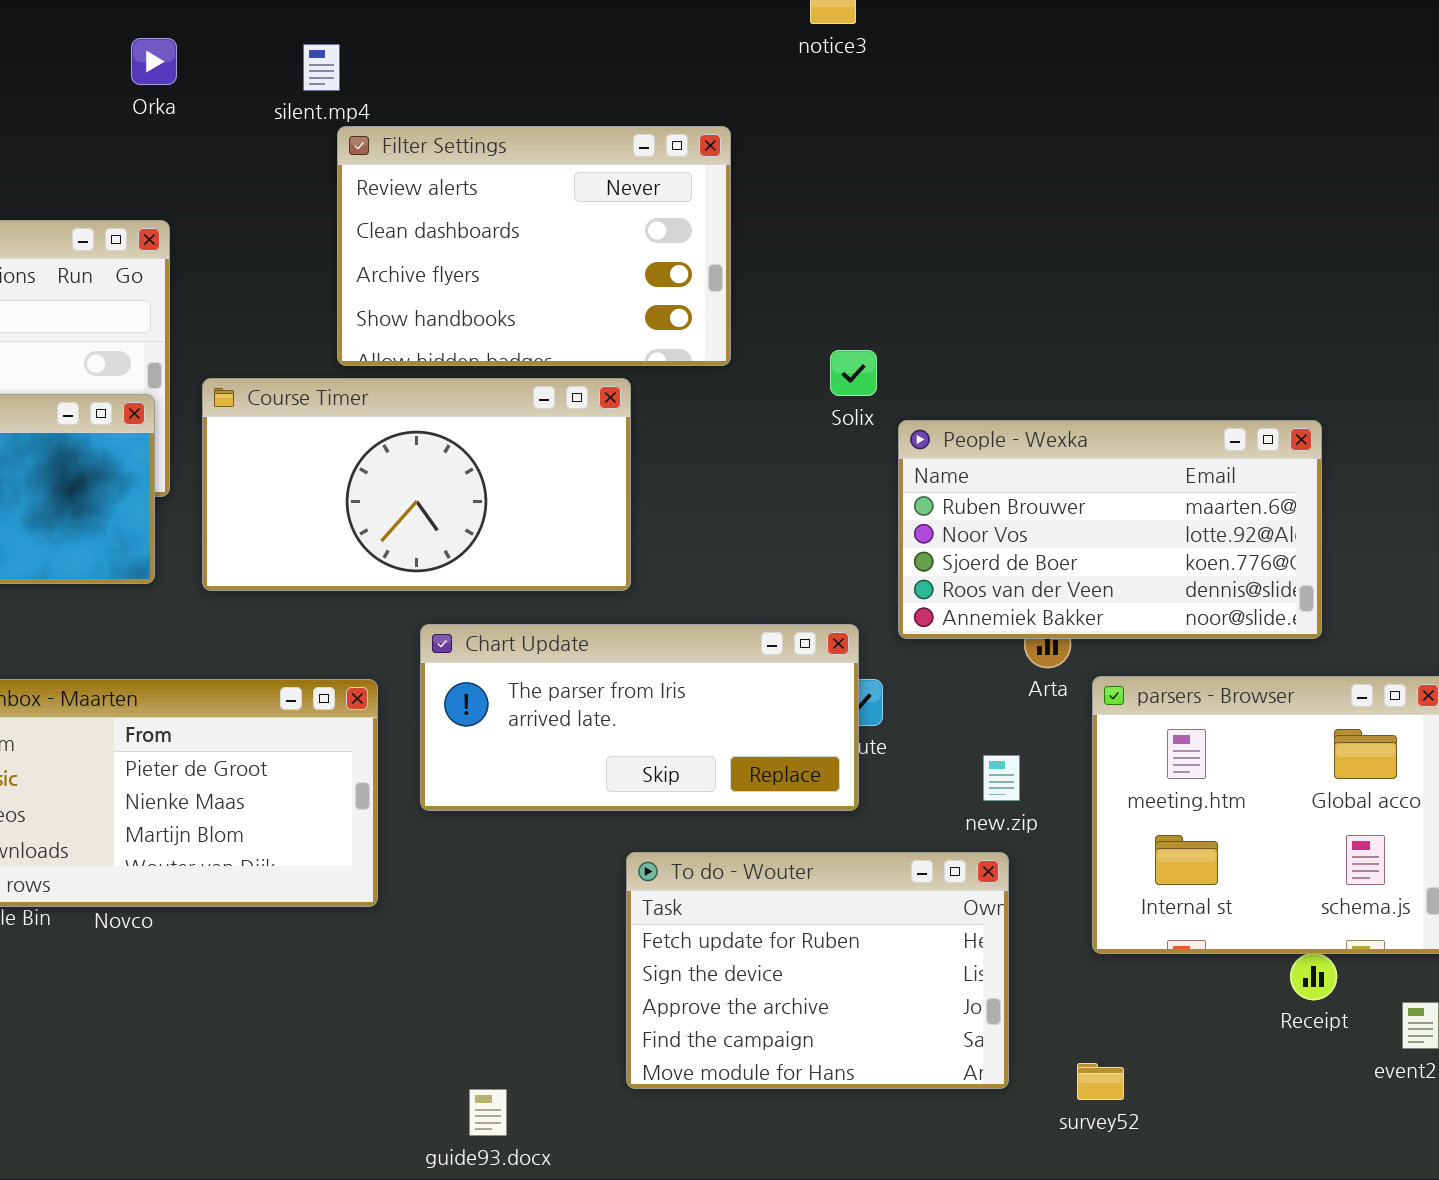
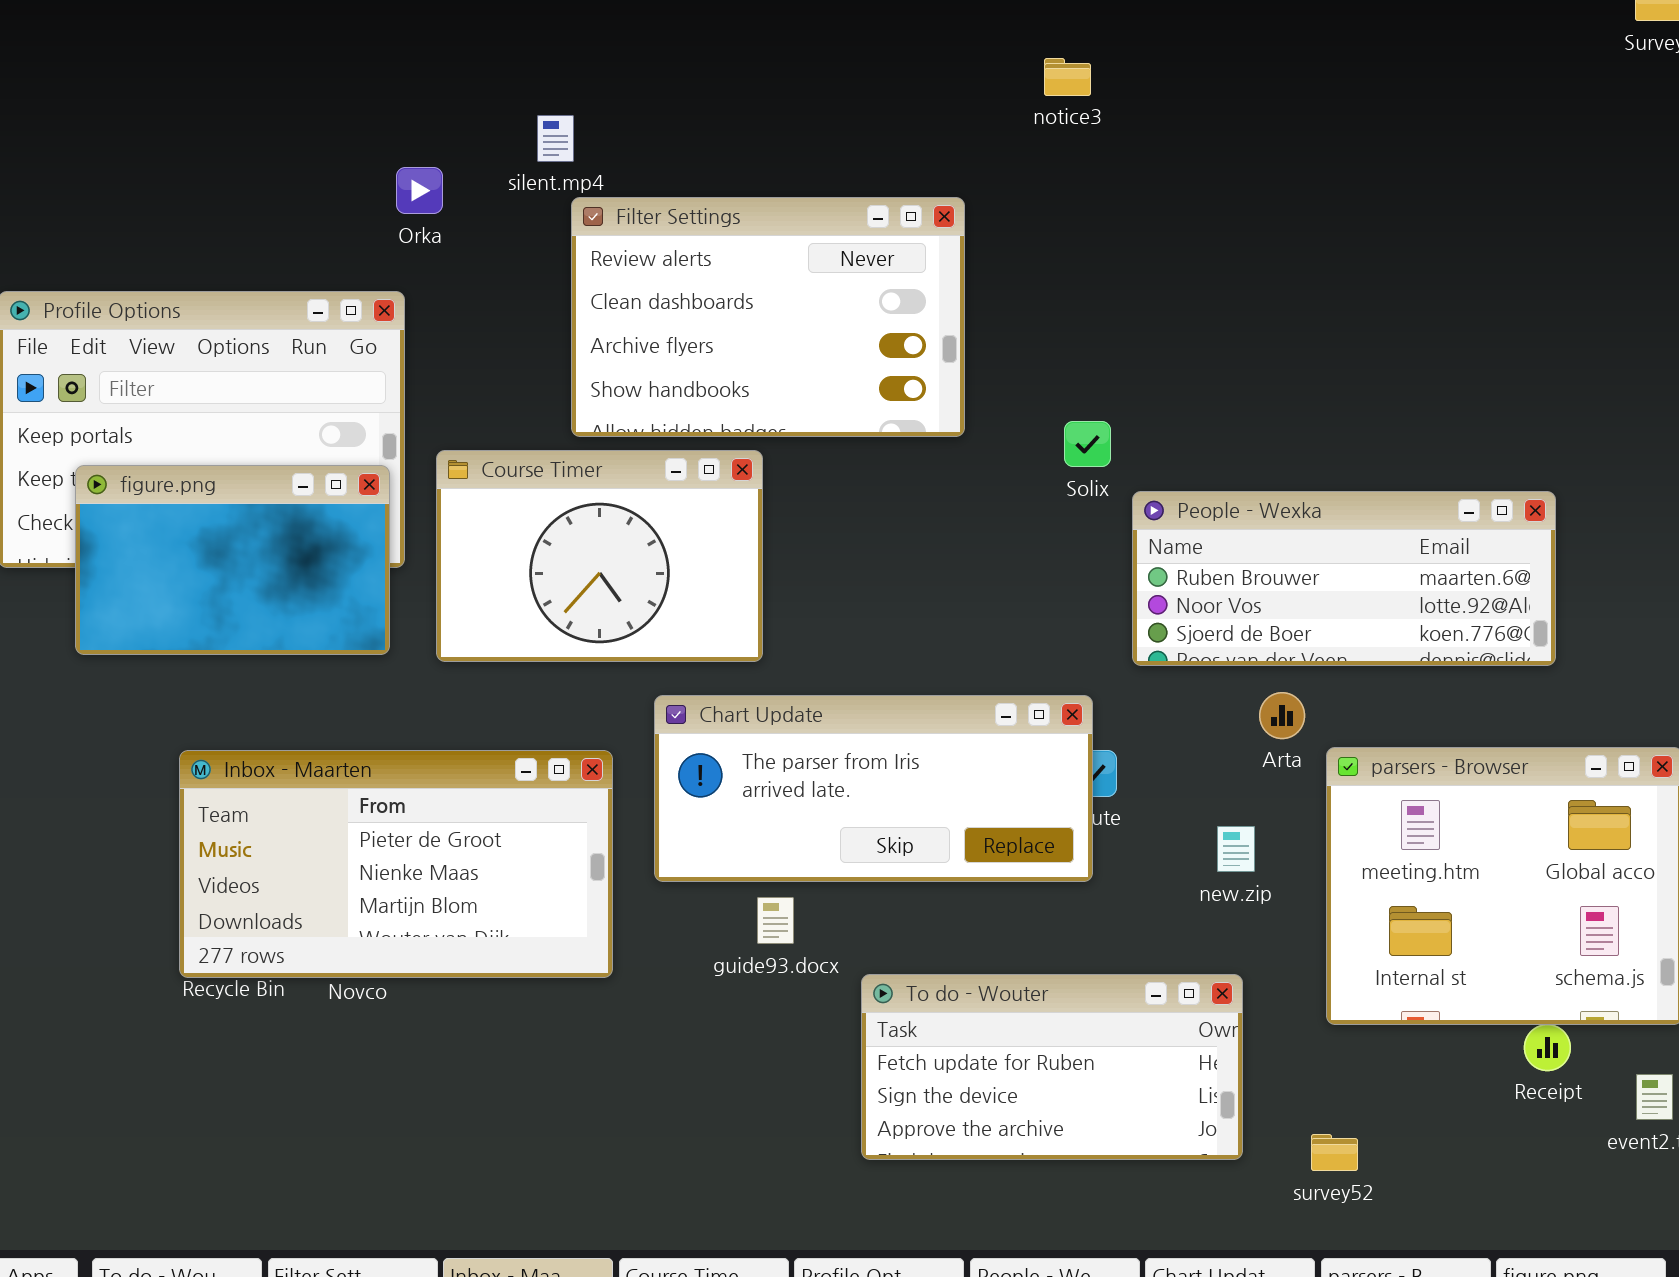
Orka: [131,38,177,85] -> [396,167,443,214], moved
Course Timer: [202,378,631,591] -> [436,450,763,662], resized
People - Wexka: [898,420,1322,639] -> [1132,491,1556,666], resized
To do - Wouter: [626,852,1009,1089] -> [861,974,1243,1160], resized
guide93.docx: [469,1089,507,1136] -> [757,897,794,944], moved

